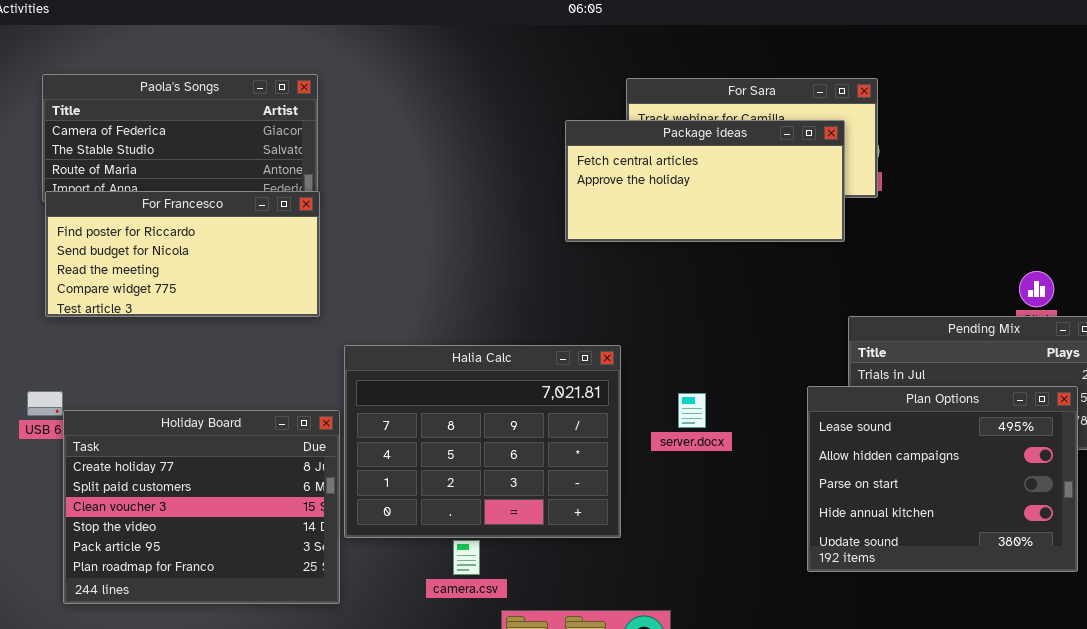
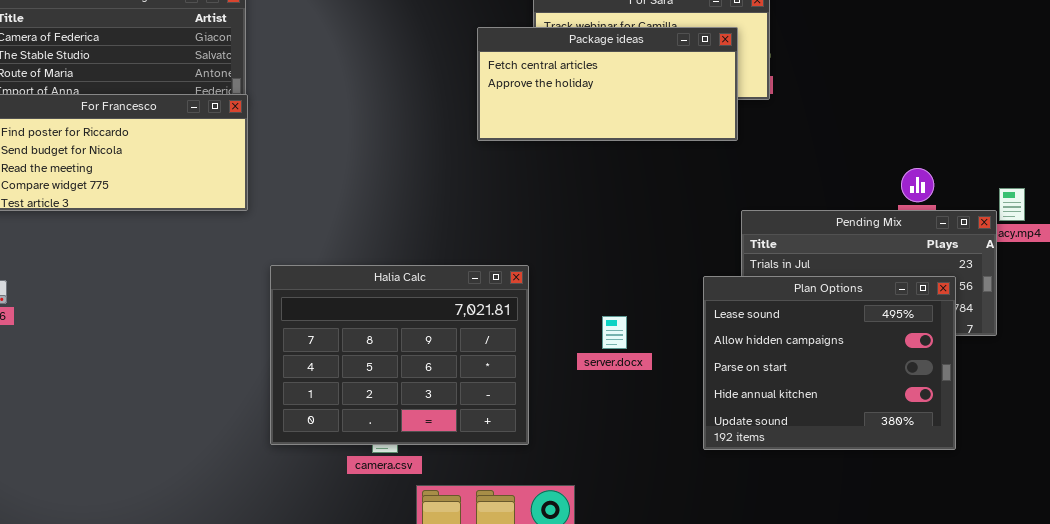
Halia Calc: [344,345,621,538] -> [270,265,529,445], moved
server.docx: [678,393,706,428] -> [602,316,627,349], moved
Holiday Board: [63,410,340,604] -> none, closed

